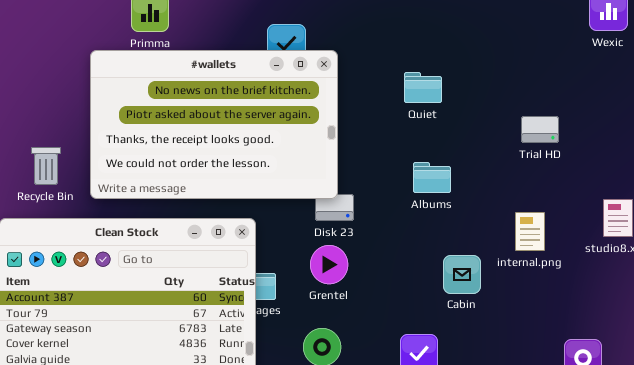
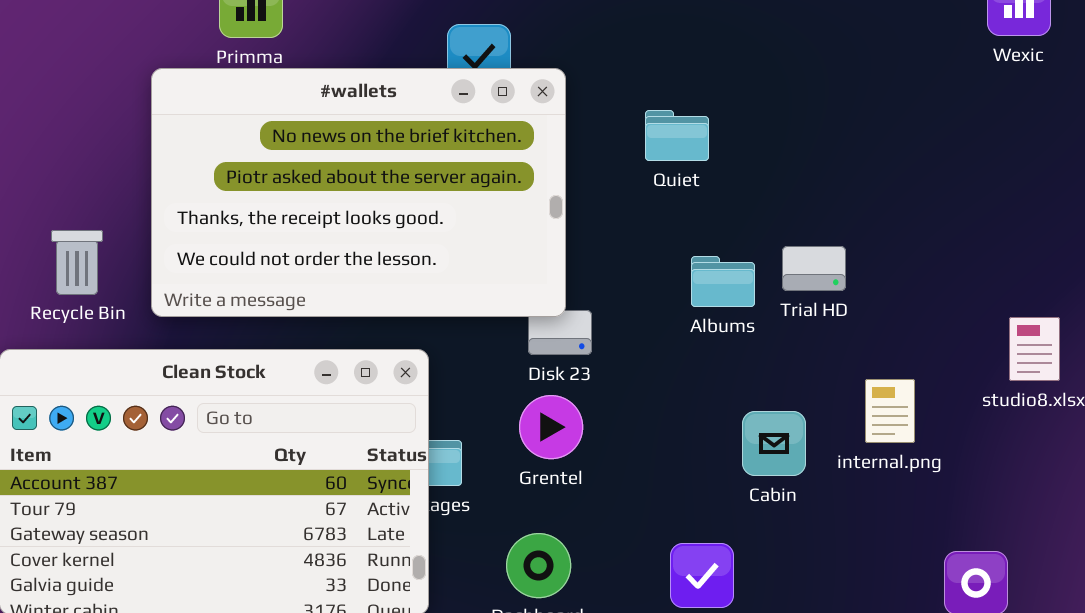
Quiet: [404,72,442,103] -> [645,110,709,161], moved
Trial HD: [521,116,559,143] -> [782,246,846,291], moved
internal.png: [515,212,545,251] -> [865,379,915,443], moved

